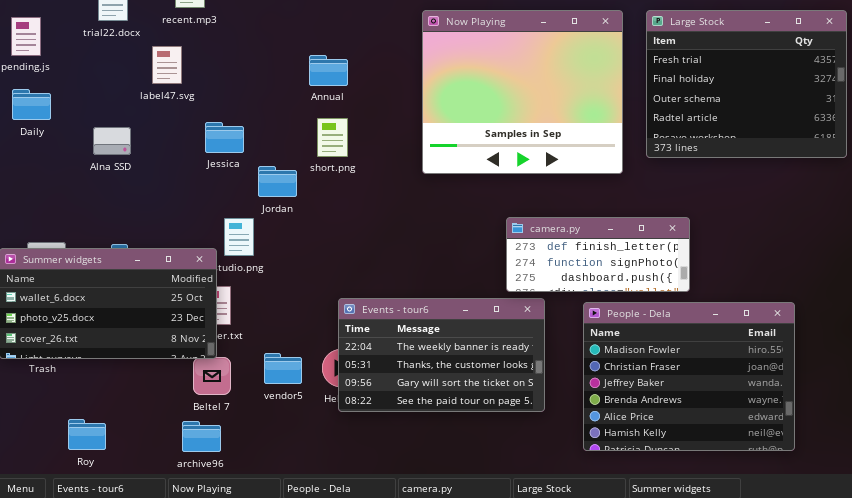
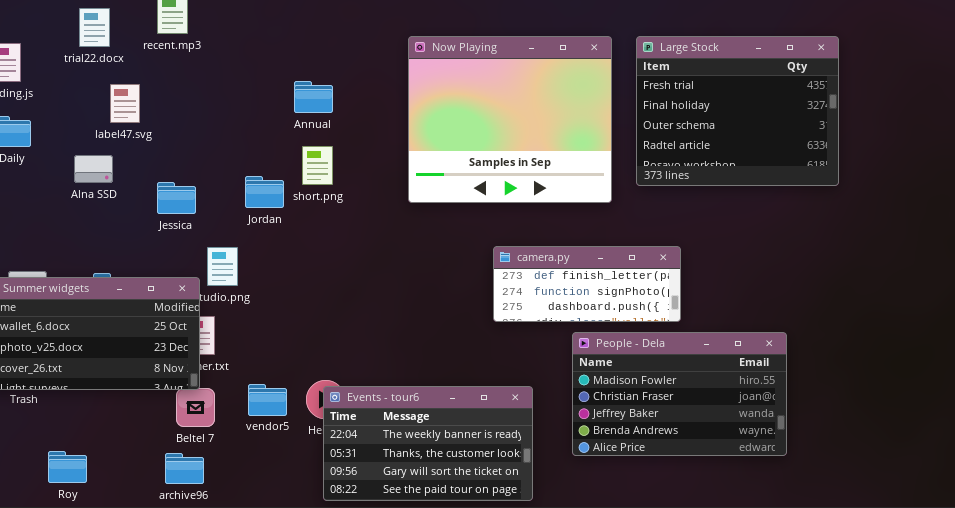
label47.svg: [152,46,182,84] -> [110,84,140,123], moved
Jessica: [205,122,244,153] -> [157,182,196,214], moved
Jordan: [258,166,297,197] -> [245,176,284,208], moved
Events - tour6: [338,298,545,412] -> [323,386,533,501], moved
People - Dela: [583,302,795,451] -> [572,332,787,456], resized

